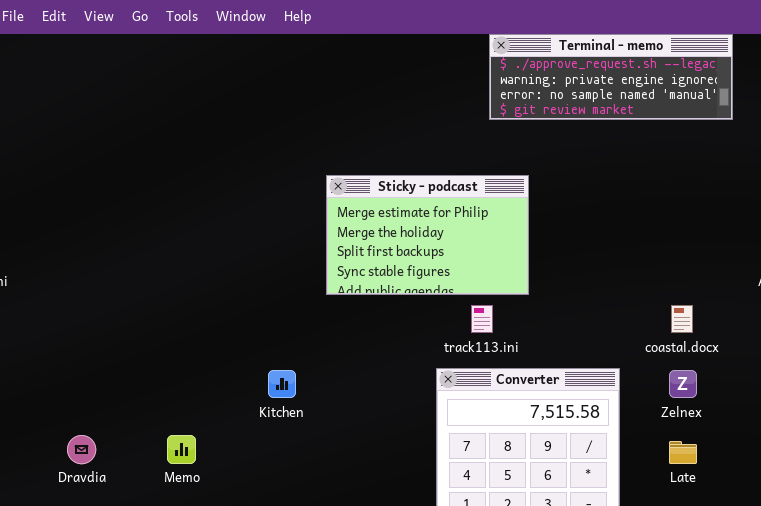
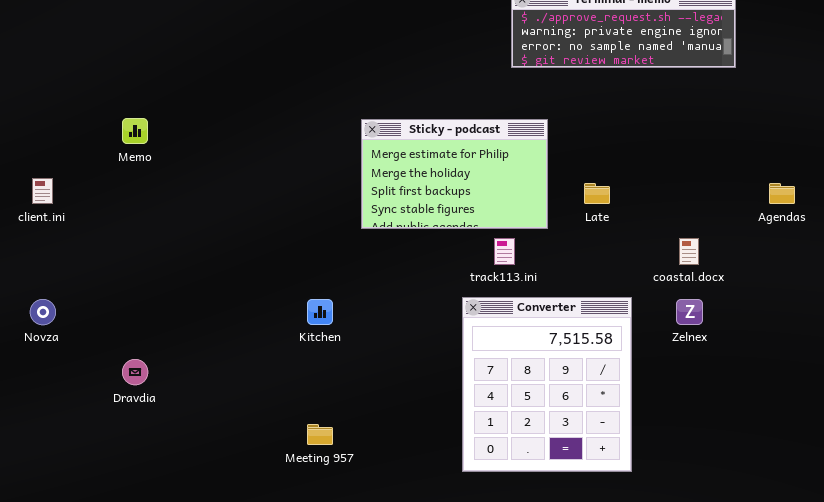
Memo: [167,435,196,464] -> [122,118,148,144], moved
Late: [669,441,697,464] -> [584,183,610,204], moved

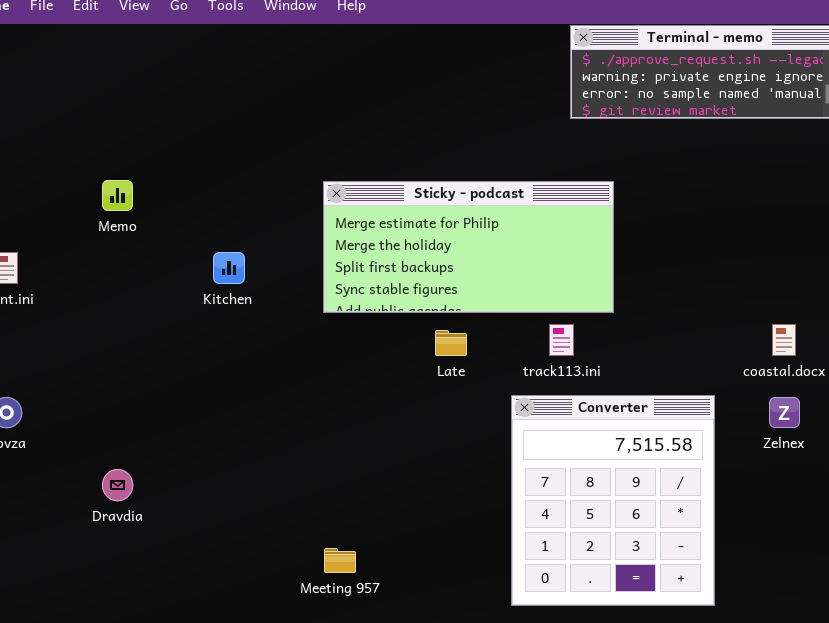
Sticky - podcast: [361,119,548,229] -> [323,181,614,313], resized
Late: [584,183,610,204] -> [435,330,467,356], moved
Kitchen: [307,299,333,325] -> [213,252,245,284], moved

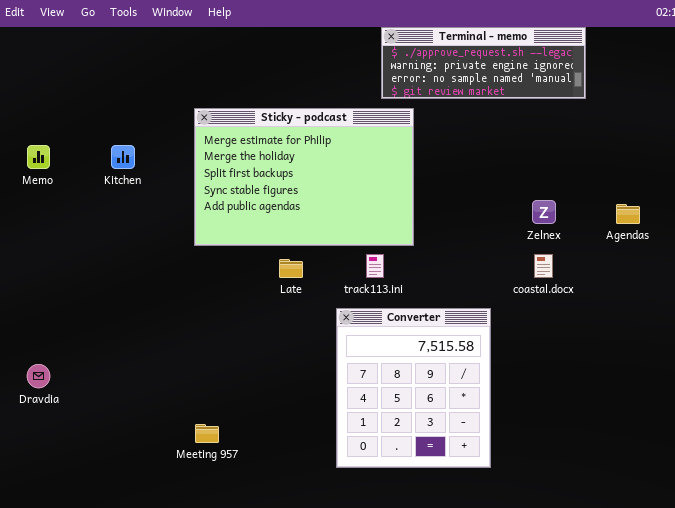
Sticky - podcast: [323,181,614,313] -> [194,108,414,246], resized
Kitchen: [213,252,245,284] -> [111,145,135,169], moved
Zelnex: [769,397,800,428] -> [532,200,556,224], moved

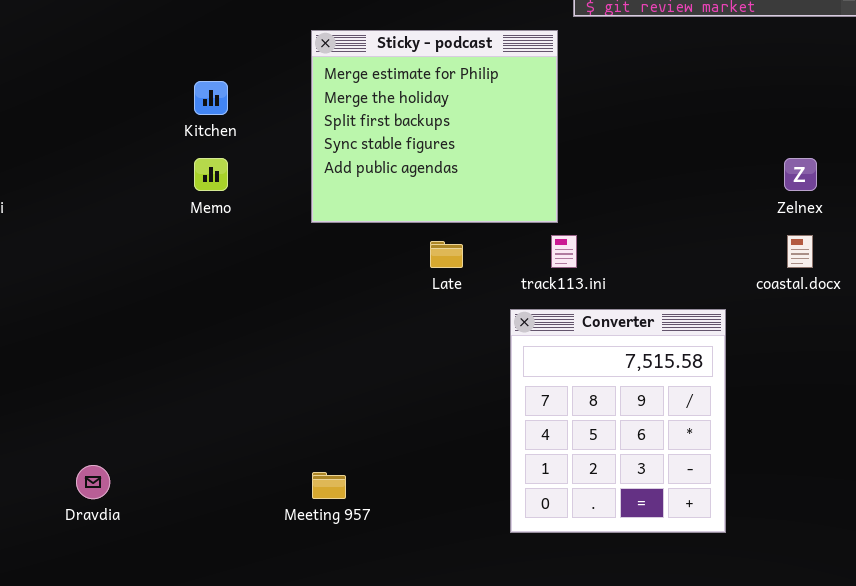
Sticky - podcast: [194,108,414,246] -> [311,30,558,223], resized
Memo: [27,145,50,169] -> [194,158,228,191], moved
Dravdia: [27,364,50,388] -> [76,465,110,499], moved

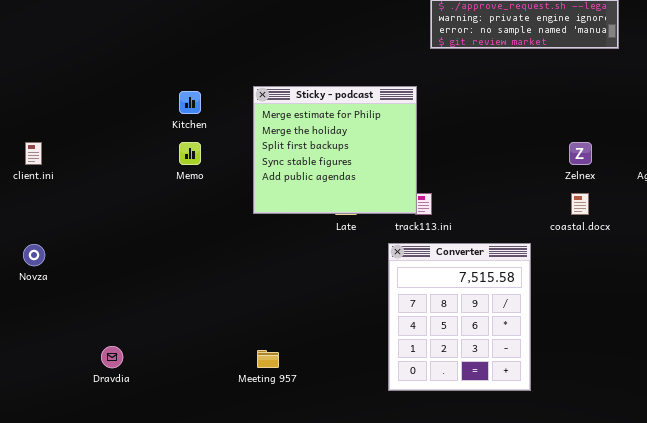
Sticky - podcast: [311,30,558,223] -> [253,86,417,214], moved

